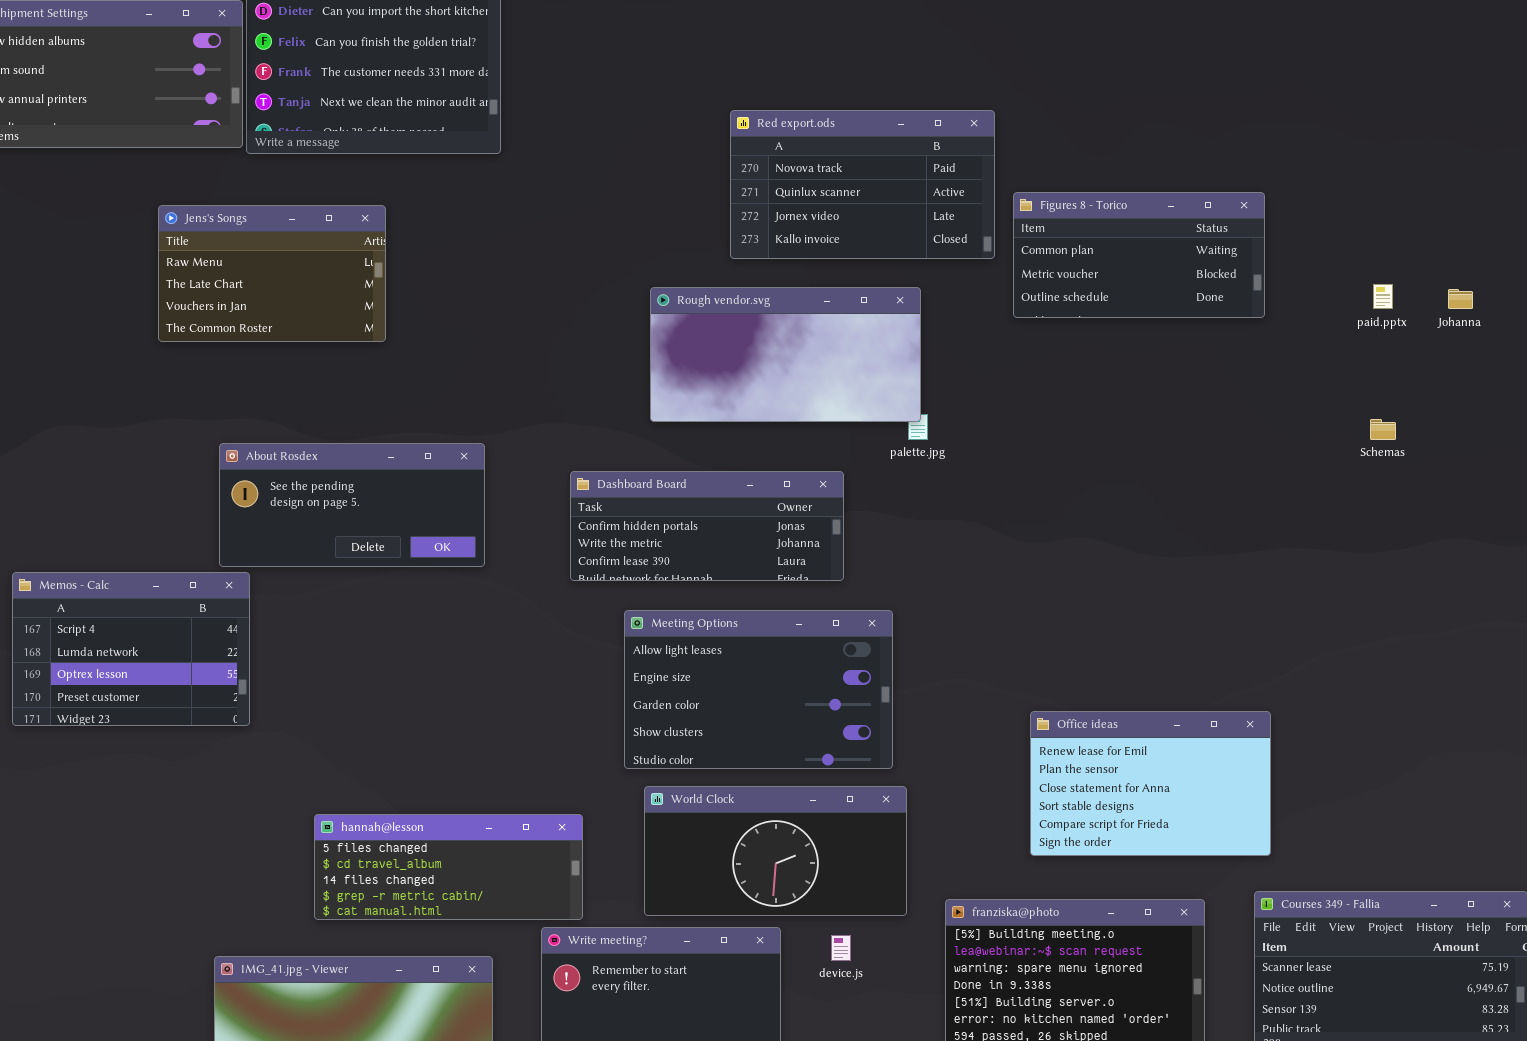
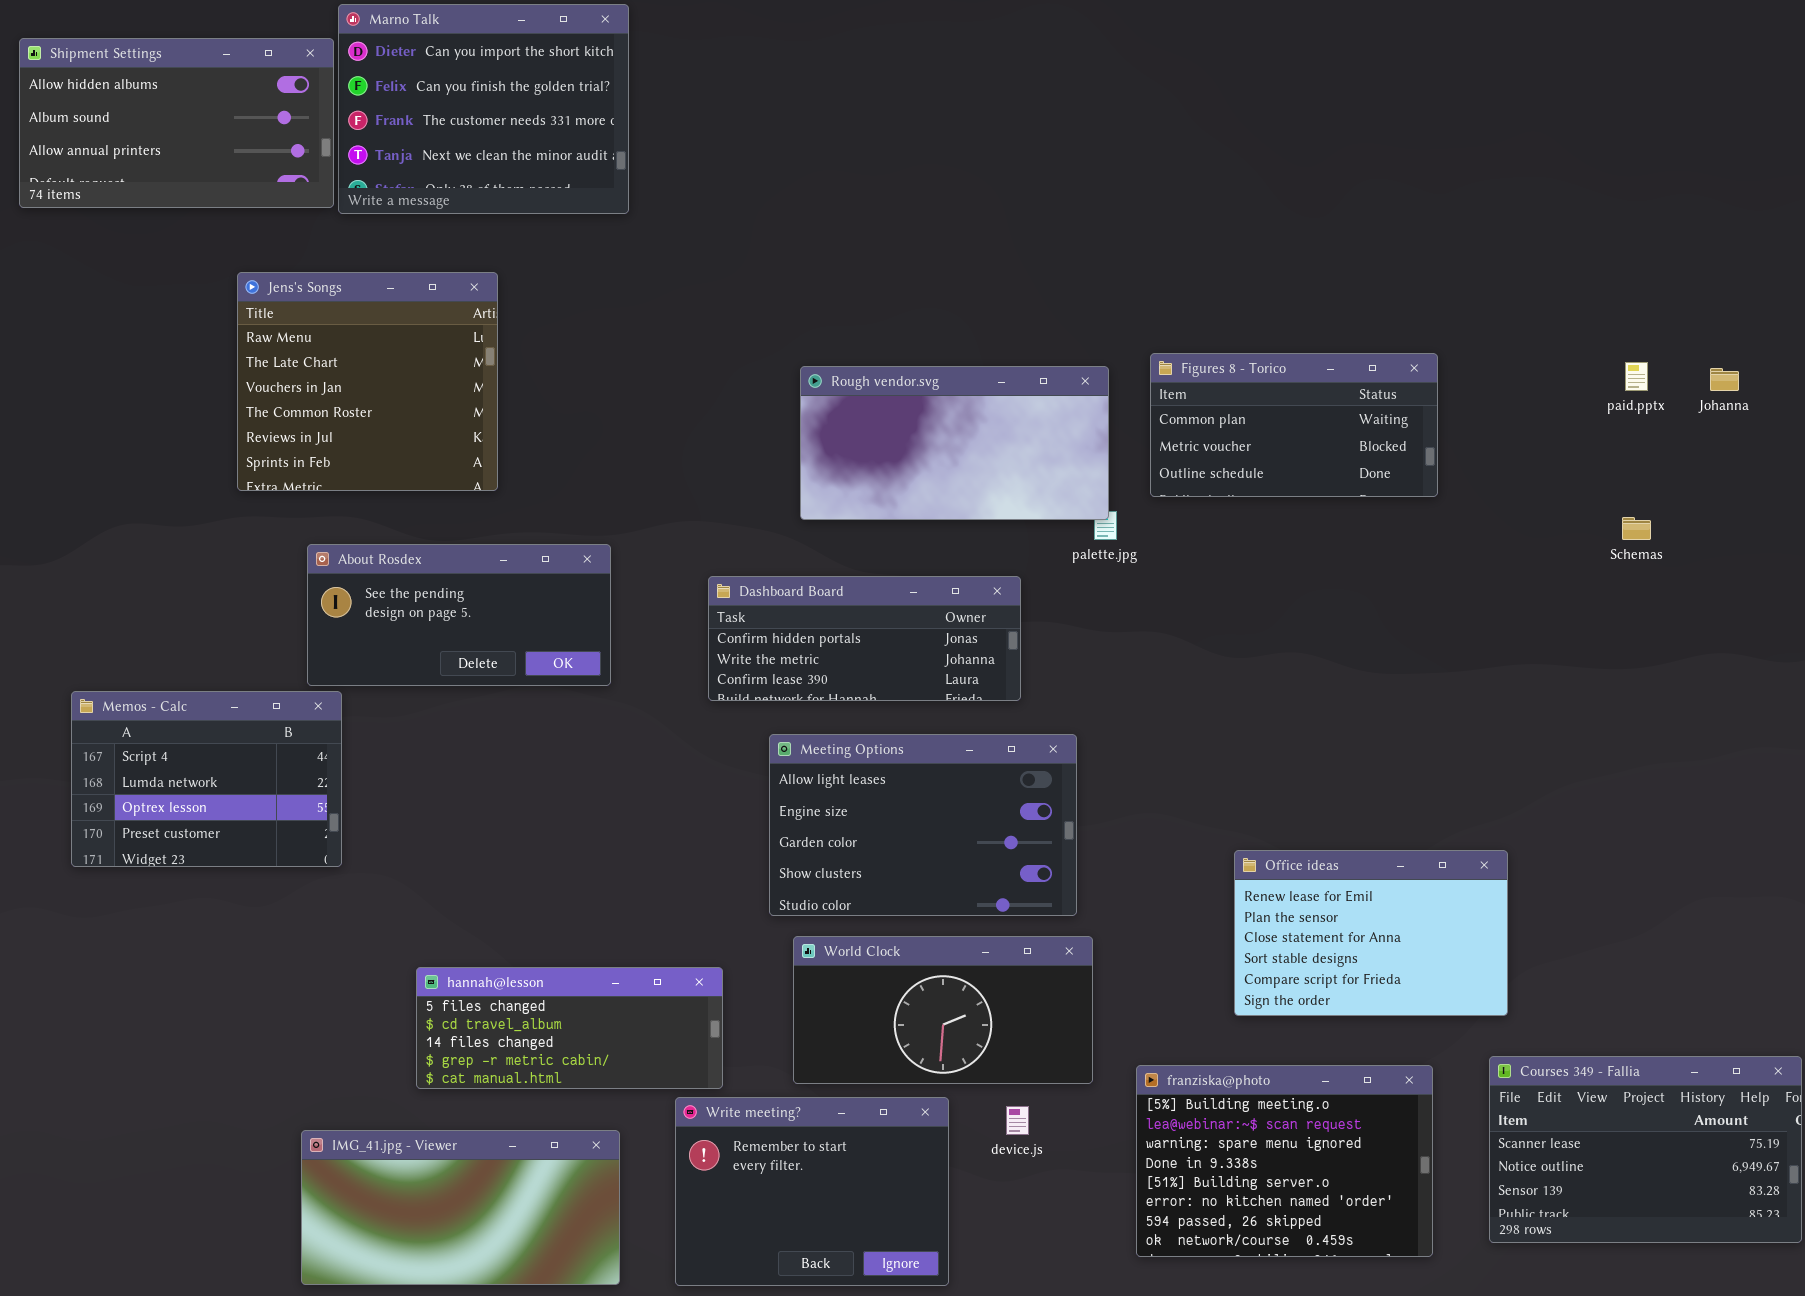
Red export.ods: [730,110,995,259] -> none, closed
Figures 8 - Torico: [1013,192,1265,318] -> [1150,353,1438,497], moved
Jens's Songs: [158,205,386,342] -> [237,272,498,491], resized

